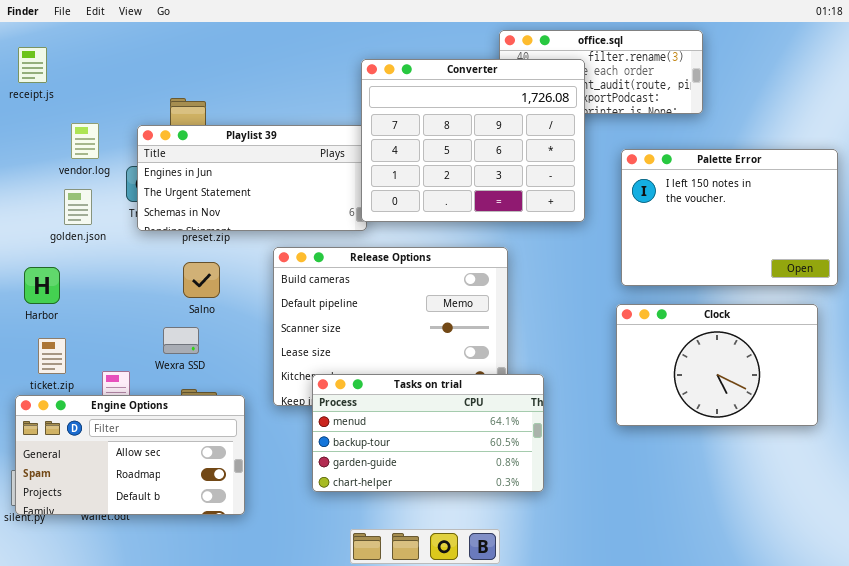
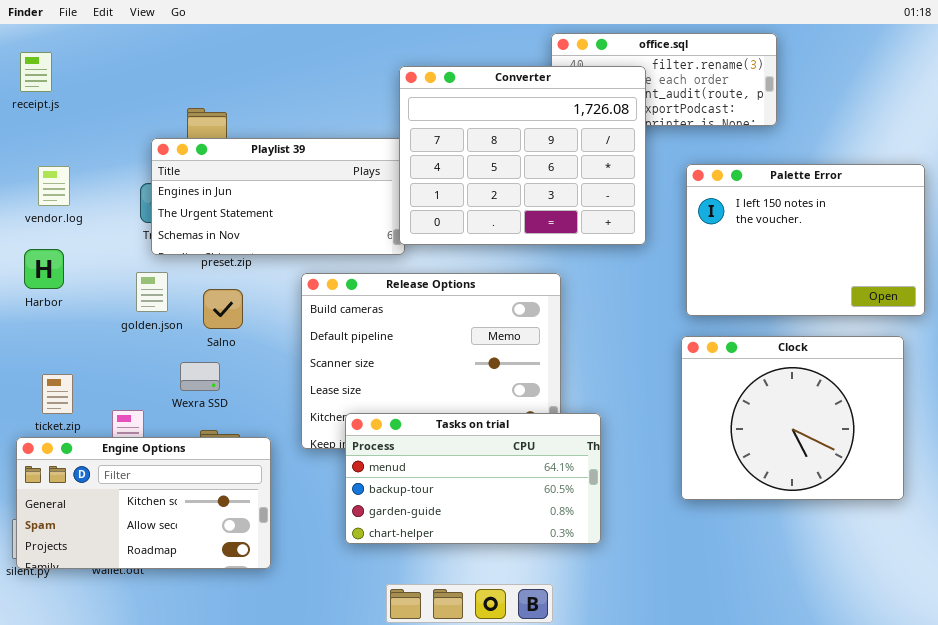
vendor.log: [71,123,99,159] -> [38,166,70,206], moved
golden.json: [64,189,92,225] -> [136,272,168,312], moved
Harbor: [24,267,60,304] -> [24,249,64,289], moved
Clock: [616,304,818,426] -> [681,336,904,500], resized
Engine Options: [15,395,245,515] -> [16,437,271,569], scrolled up 1 row

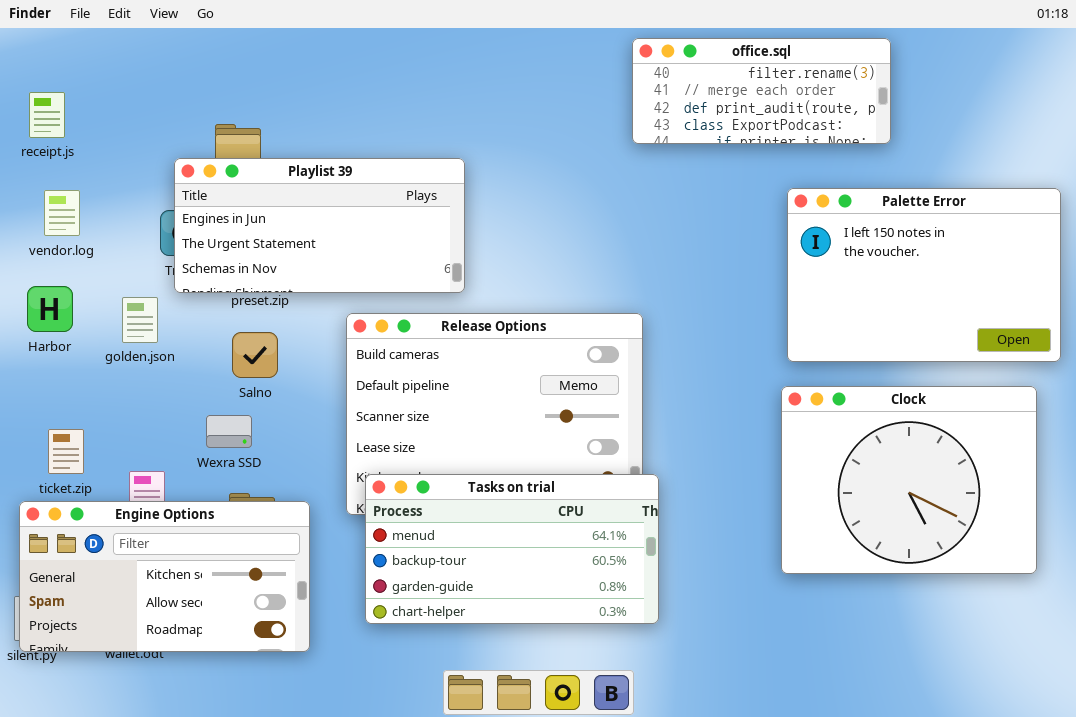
receipt.js: [20,52,52,92] -> [29,92,65,138], moved
Converter: [399,66,646,245] -> none, closed
golden.json: [136,272,168,312] -> [122,297,158,343], moved
Tasks on trial: [345,413,601,544] -> [365,474,659,624], moved

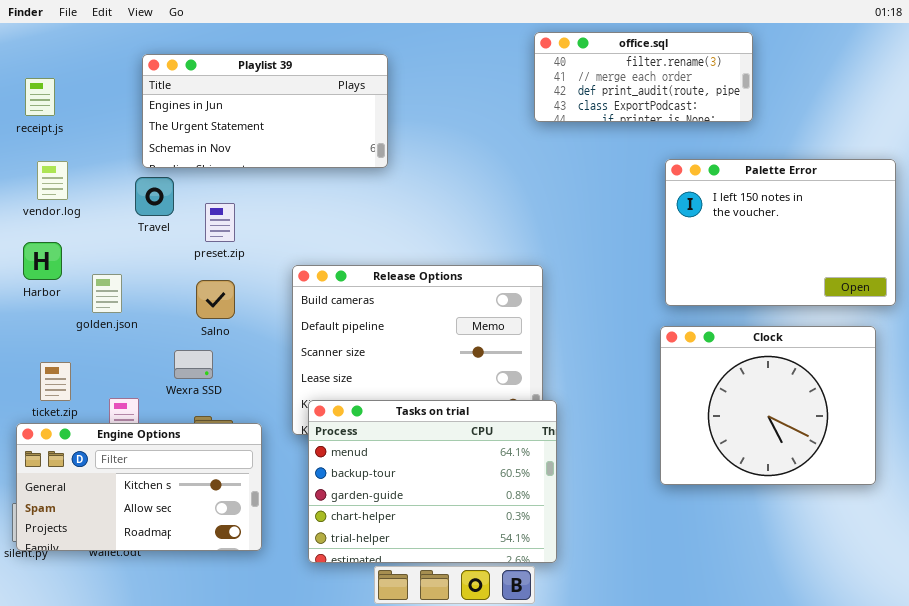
Playlist 39: [174,158,465,293] -> [142,54,388,168], moved
golden.json: [122,297,158,343] -> [92,274,122,313], moved
Tasks on trial: [365,474,659,624] -> [308,400,557,563], resized

